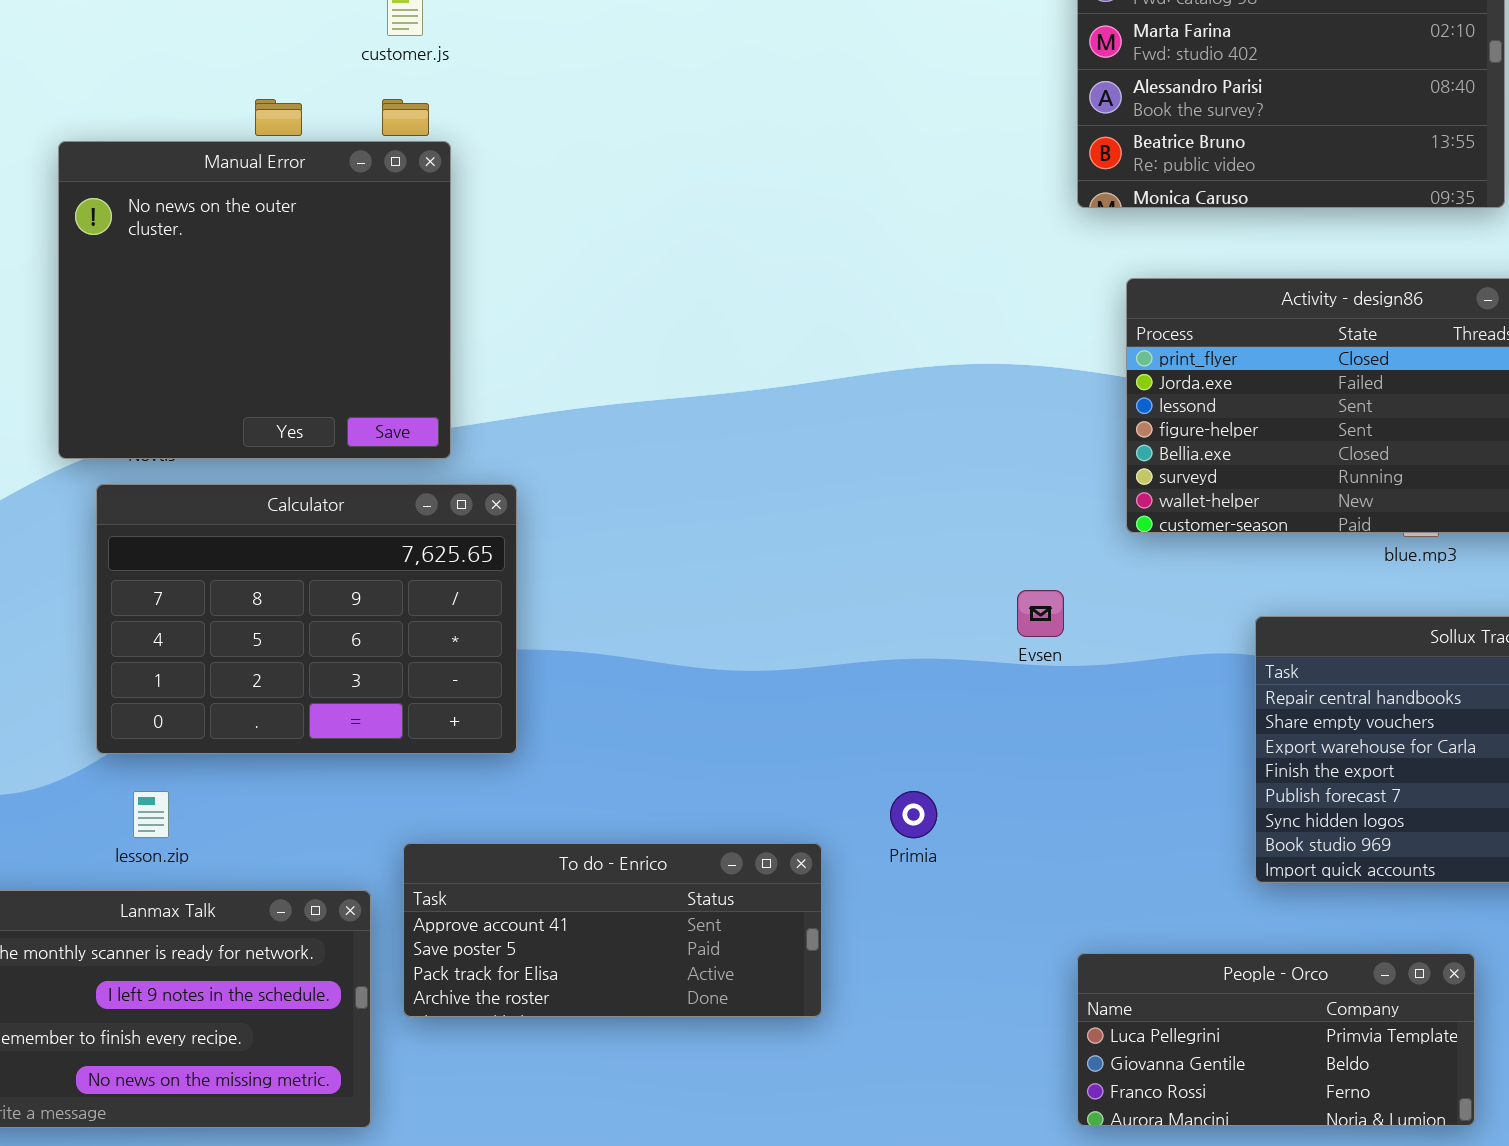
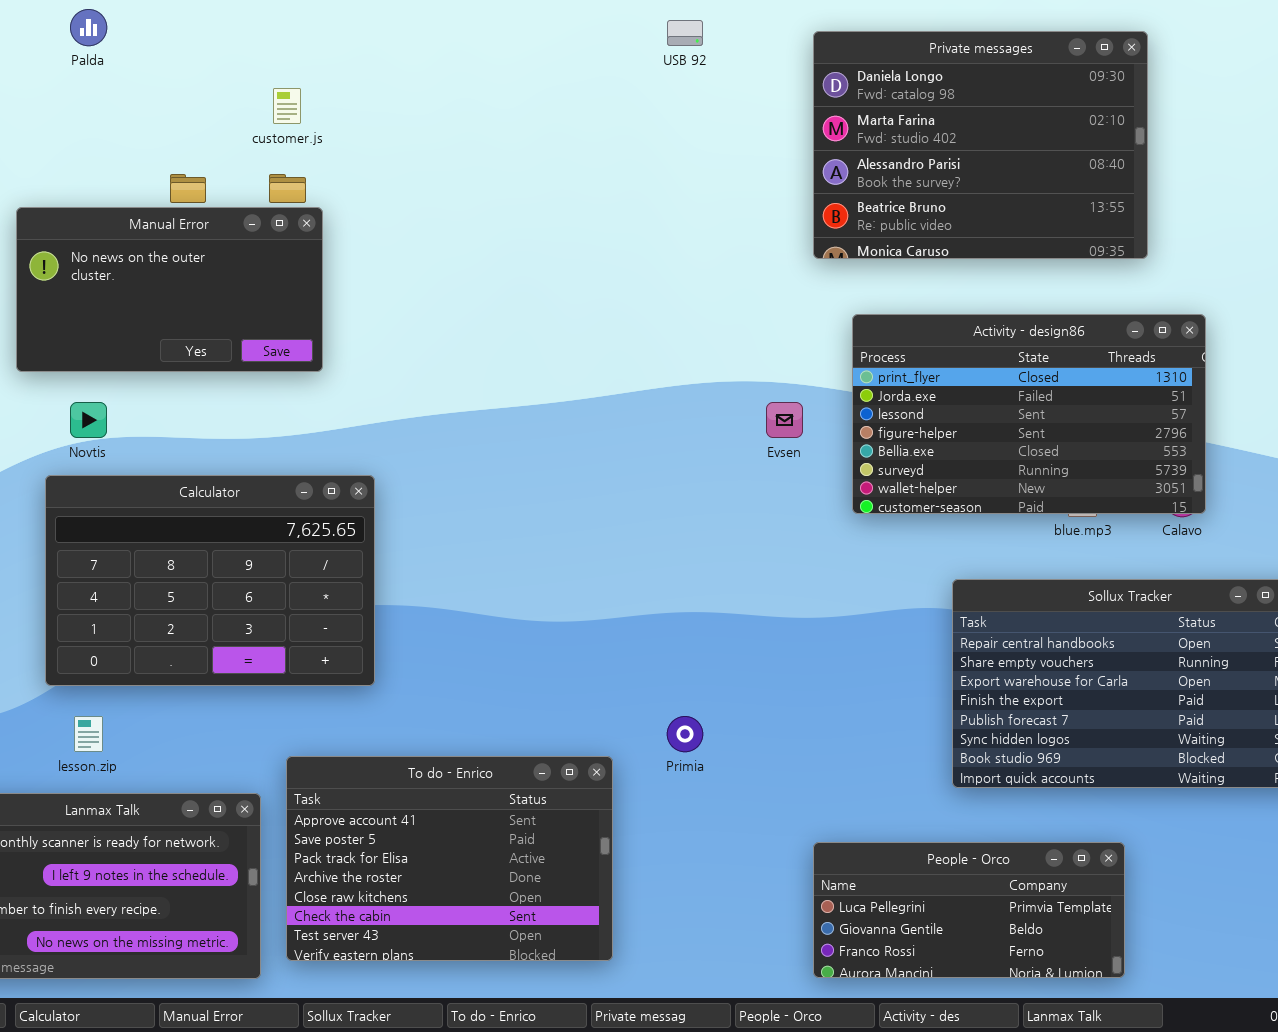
Manual Error: [58,141,451,459] -> [16,207,323,372], resized
Evsen: [1017,590,1064,637] -> [766,402,803,438], moved
To do - Enrico: [403,843,822,1017] -> [286,756,613,961], resized

